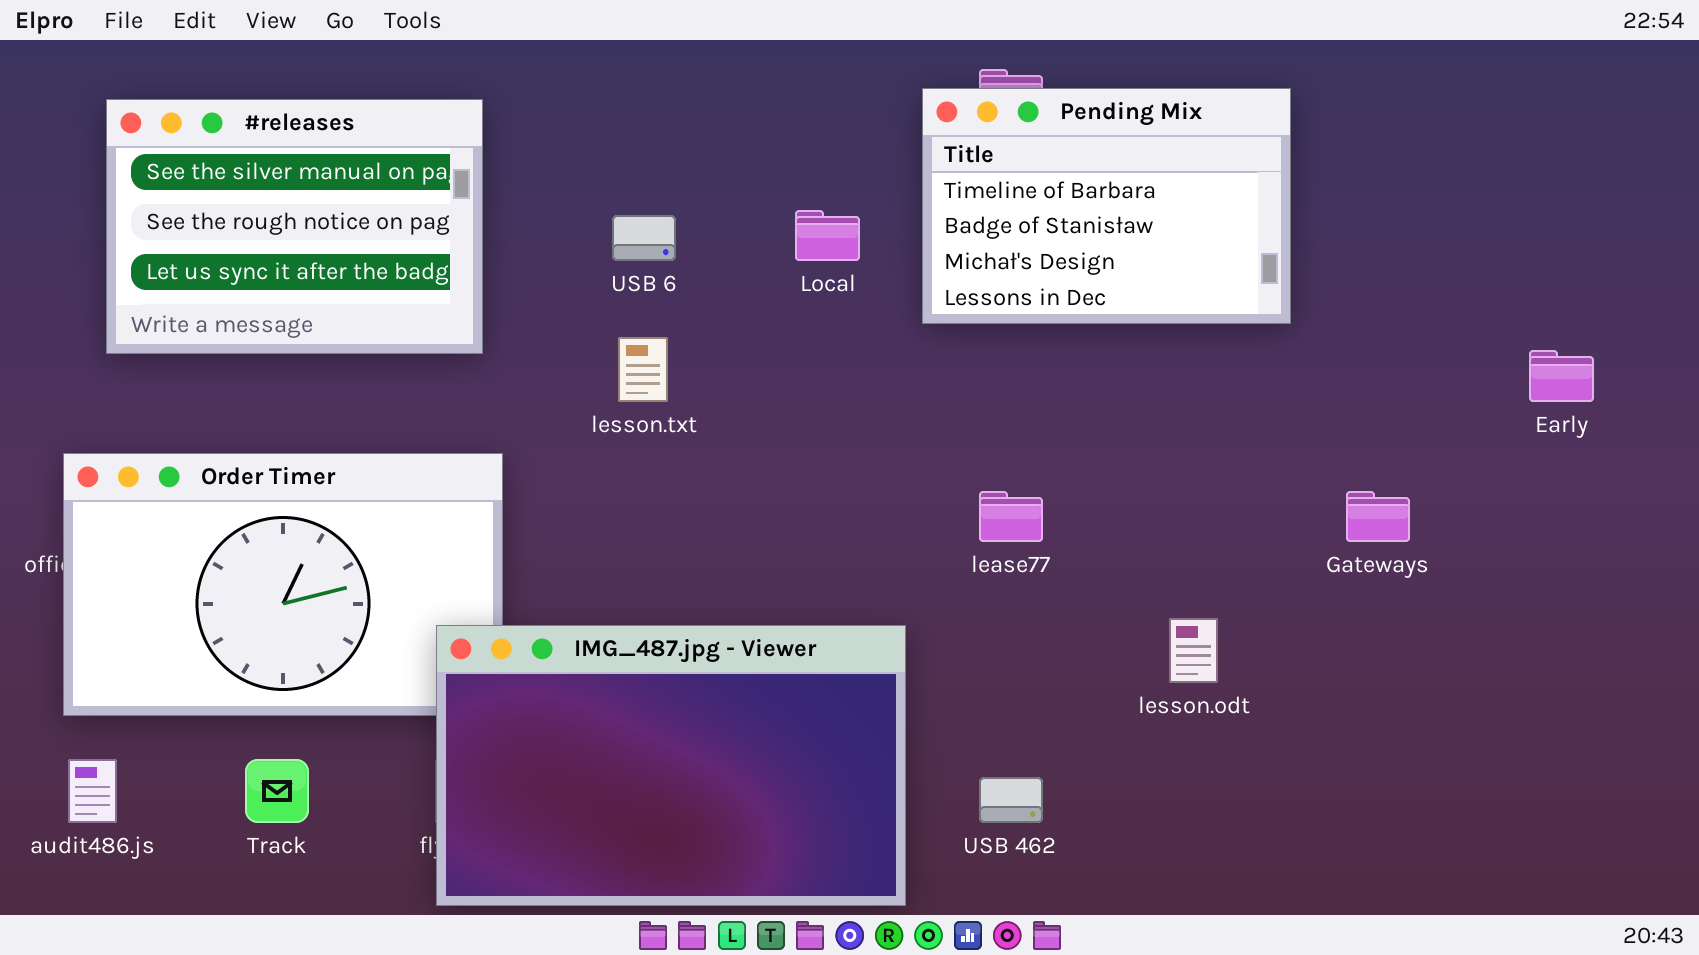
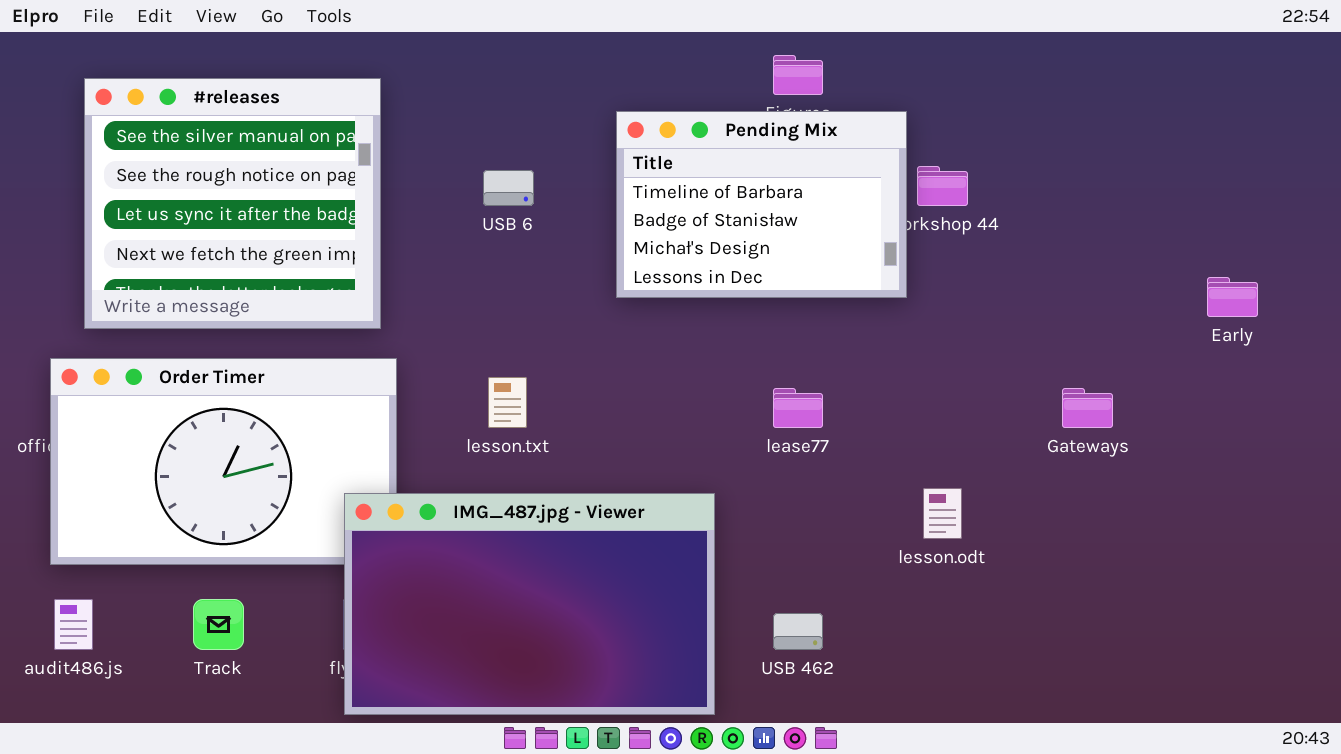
Pending Mix: [922,88,1291,324] -> [616,111,907,298], moved
#releases: [106,99,483,354] -> [84,78,381,329], resized
lesson.txt: [618,337,668,402] -> [488,377,527,428], moved

